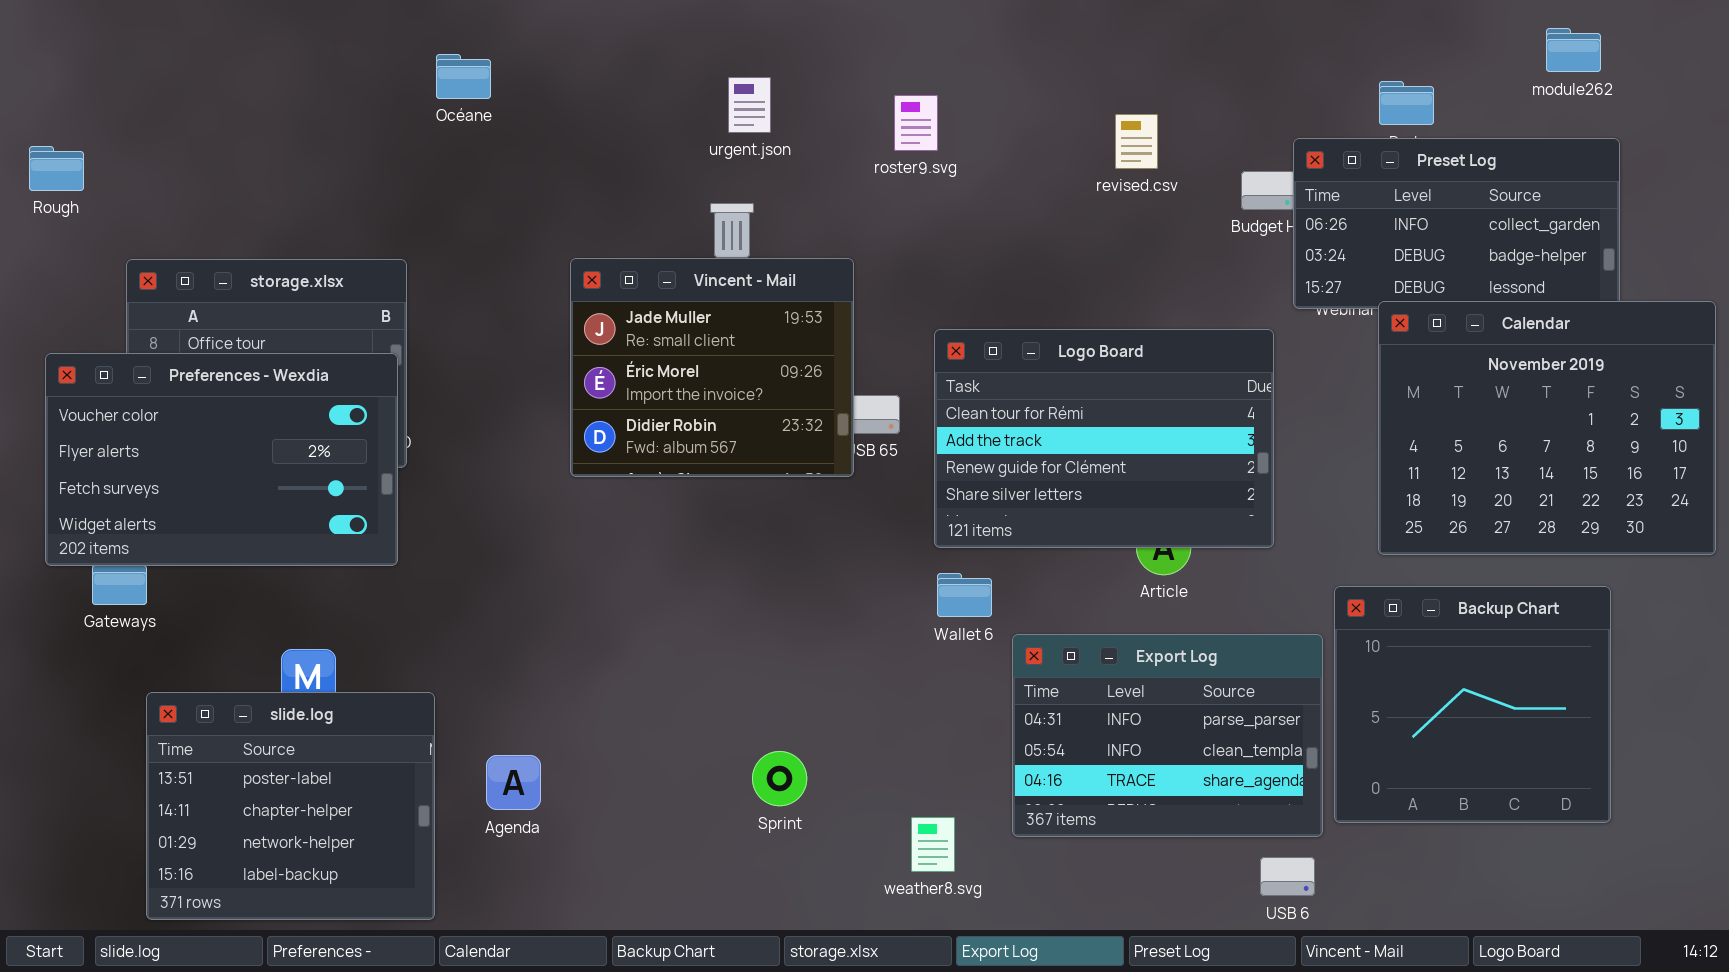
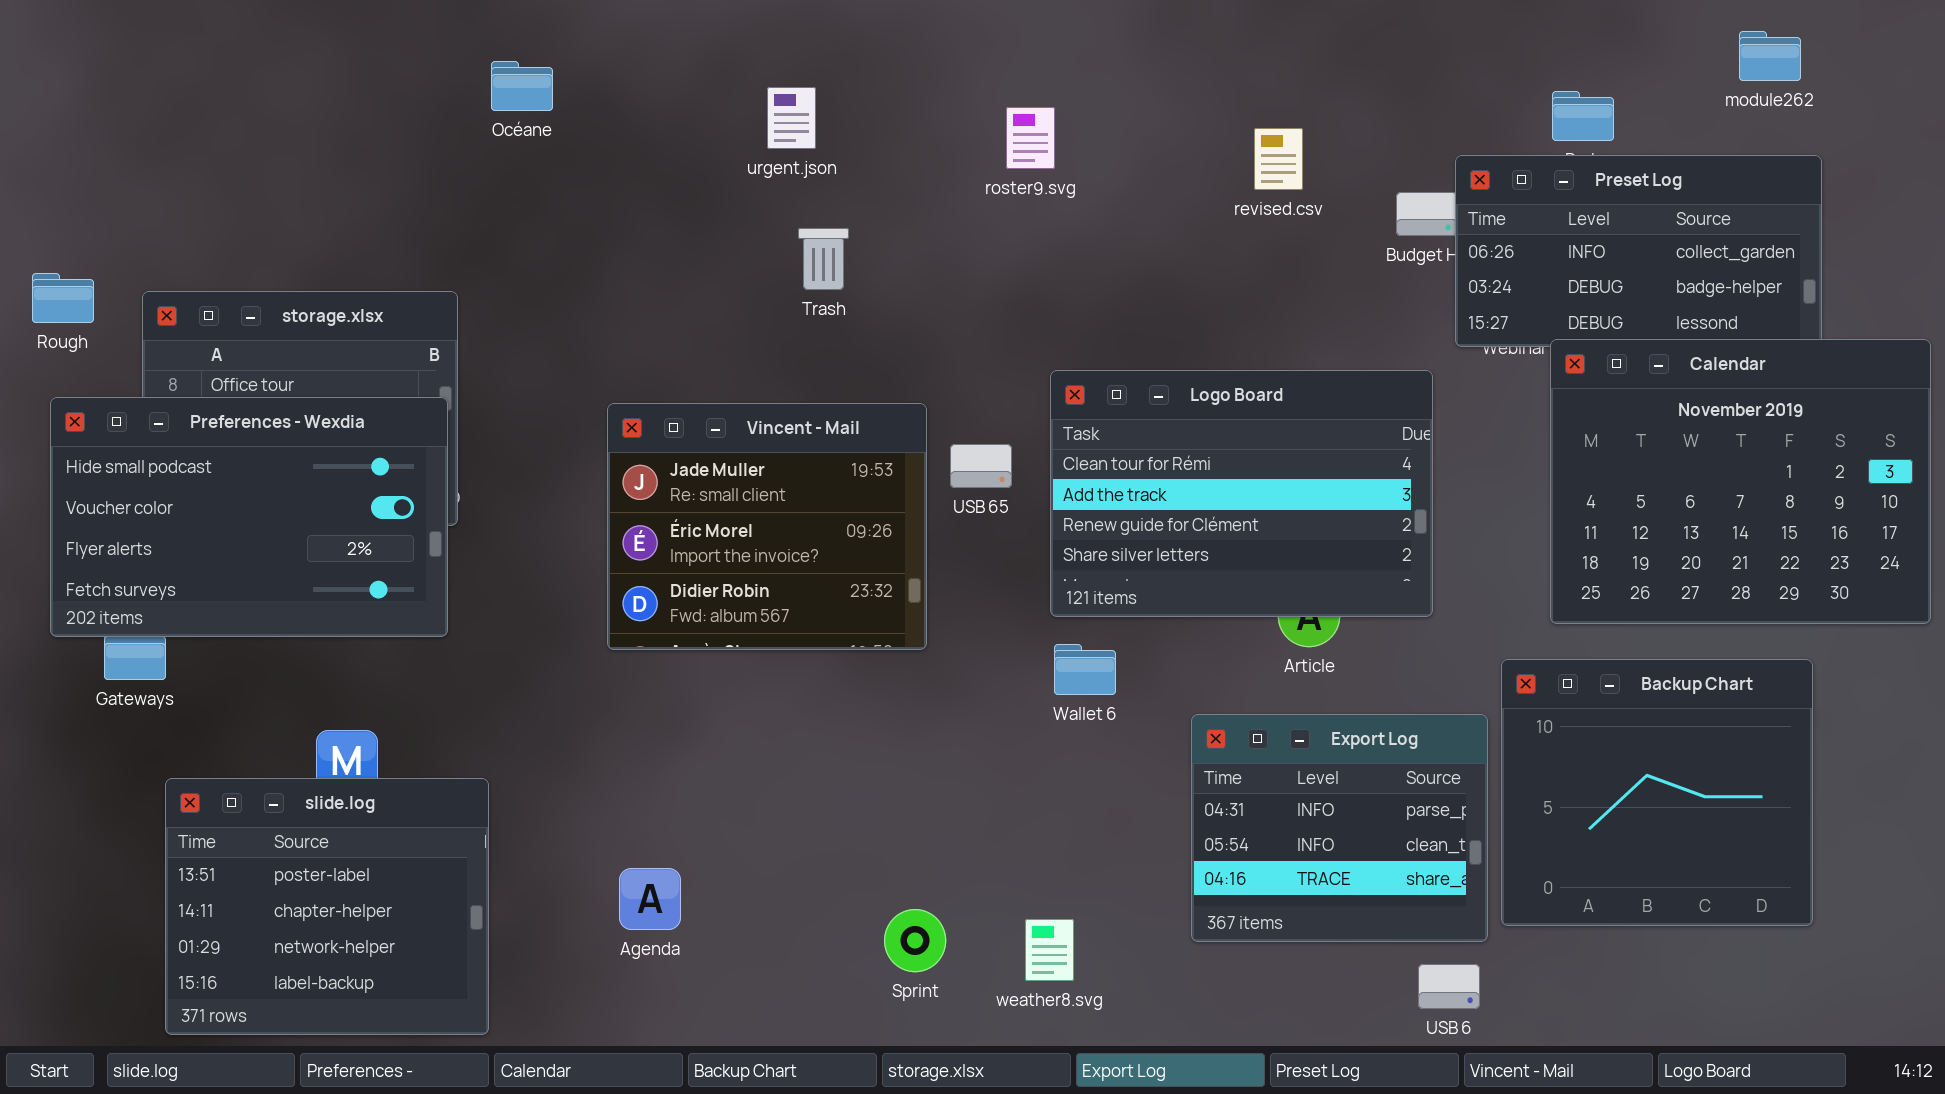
urgent.json: [728,77,771,133] -> [767,87,816,149], moved
Rough: [29,146,84,191] -> [32,273,94,323], moved
Vincent - Mail: [570,258,854,477] -> [607,403,927,650], moved
Preferences - Wexdia: [45,353,398,566] -> [50,397,448,637], scrolled up 1 row
Export Log: [1012,634,1323,837] -> [1191,714,1488,942], resized
Sprint: [752,751,807,806] -> [884,909,946,972], moved
Agenda: [486,755,541,810] -> [619,868,681,930], moved

